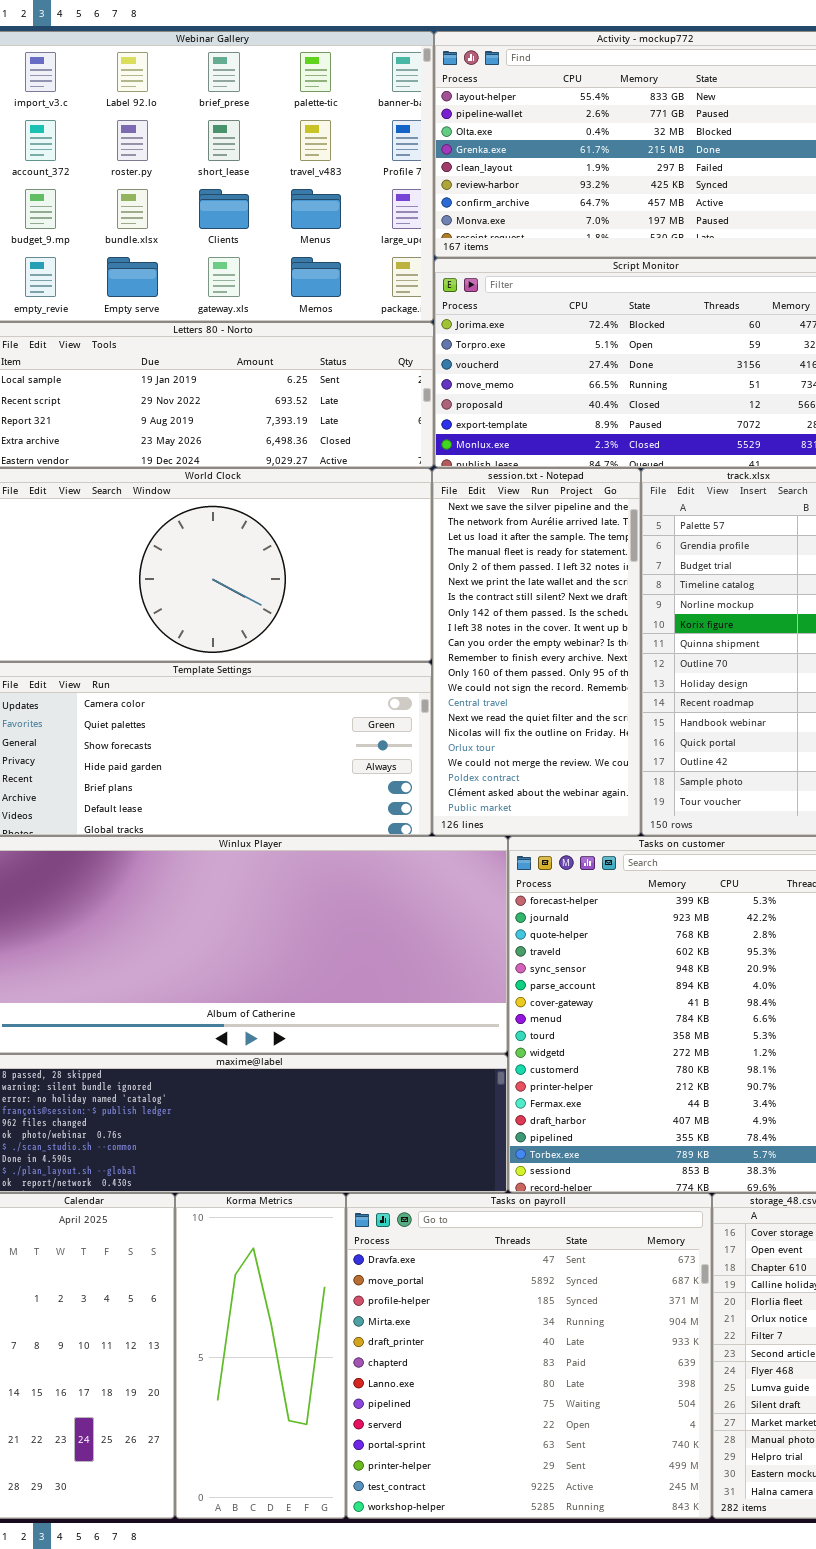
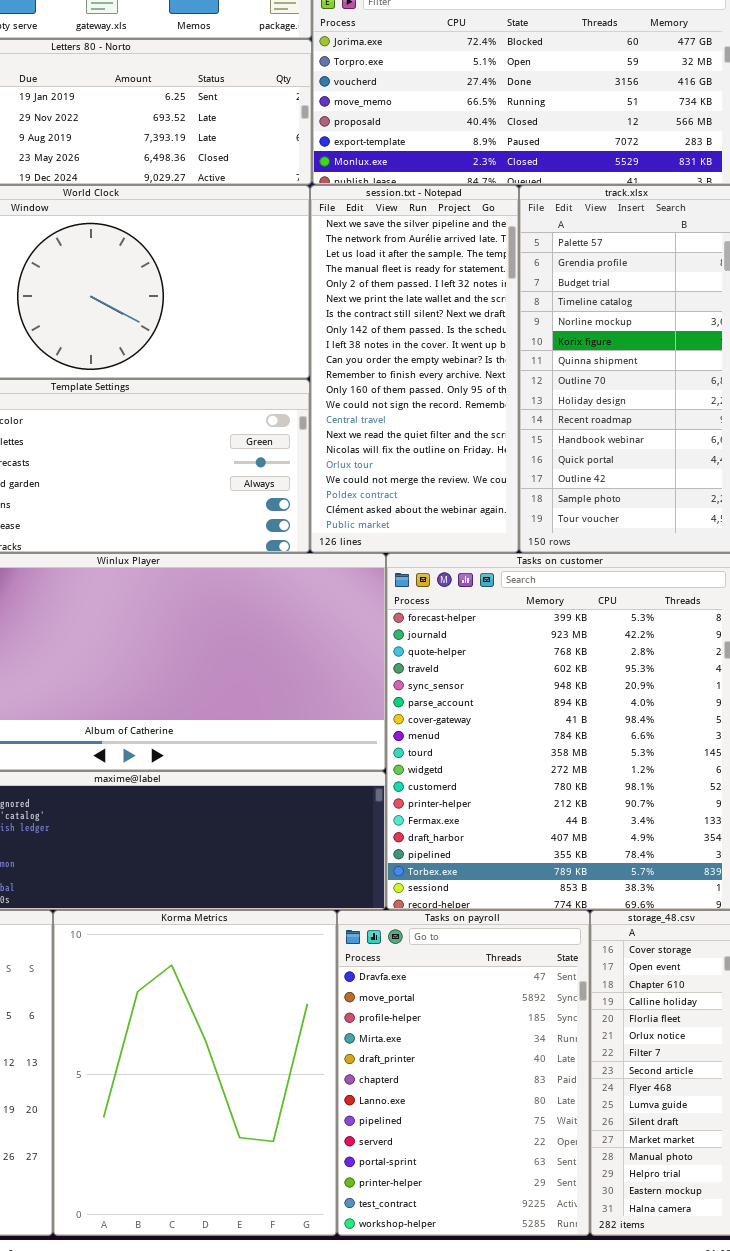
Korma Metrics: [175,1193,346,1519] -> [53,910,337,1236], resized
Tasks on payroll: [346,1193,712,1519] -> [337,910,590,1236], resized

